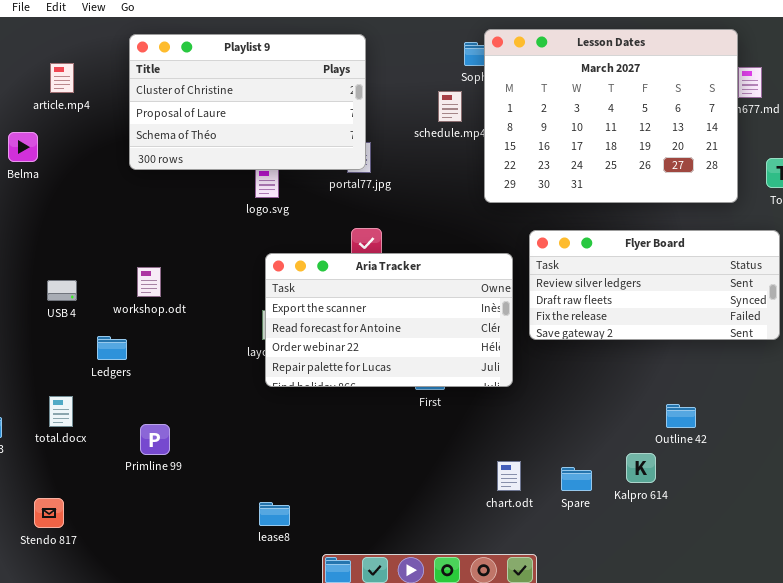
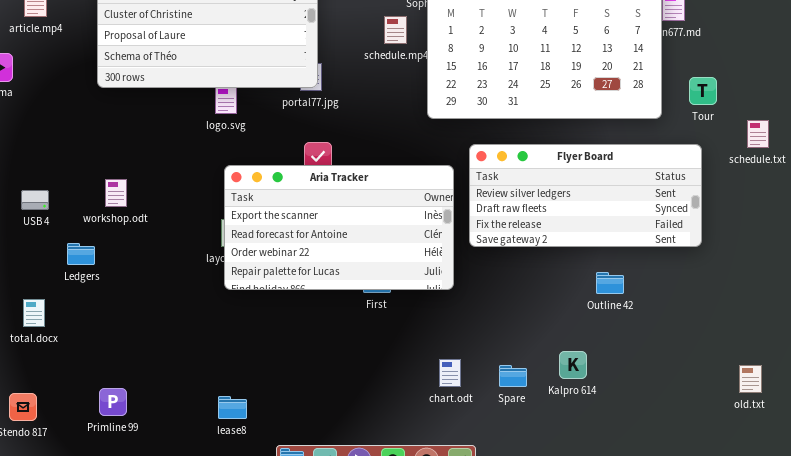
Outline 42: [666,404,696,428] -> [596,272,624,294], moved
Primline 99: [140,424,170,455] -> [99,388,127,416], moved

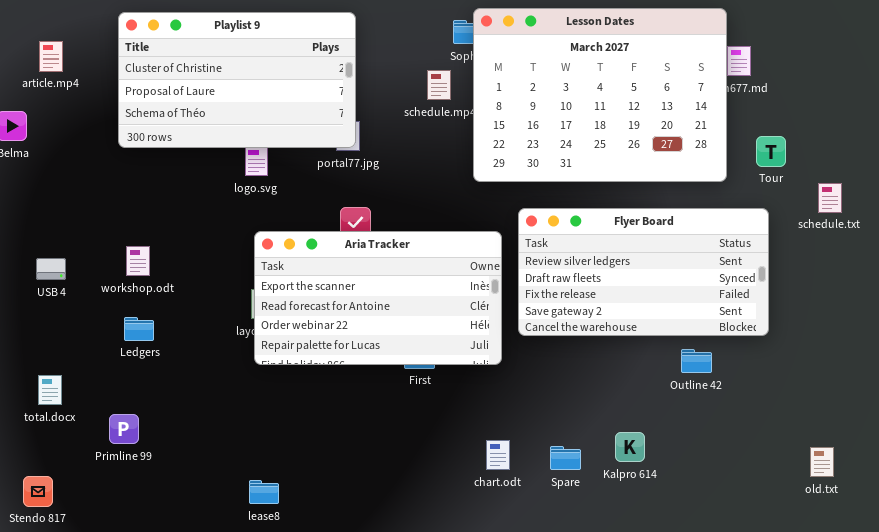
Flyer Board: [469,144,702,247] -> [518,208,769,336], resized
Ledgers: [67,243,95,265] -> [124,317,154,341], moved
Outline 42: [596,272,624,294] -> [681,349,712,373], moved
Primline 99: [99,388,127,416] -> [109,414,139,444], moved

